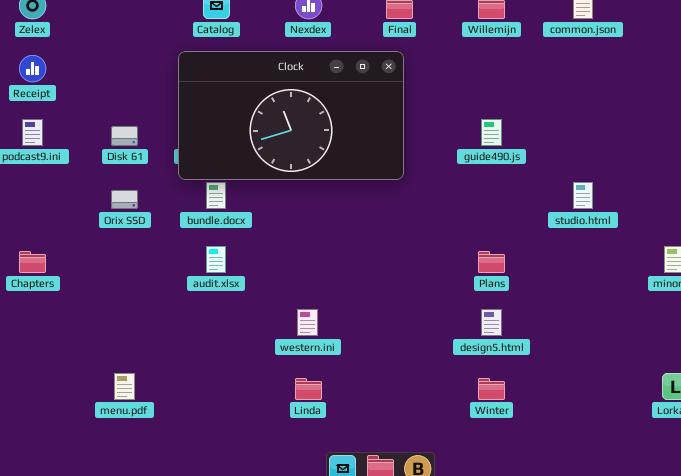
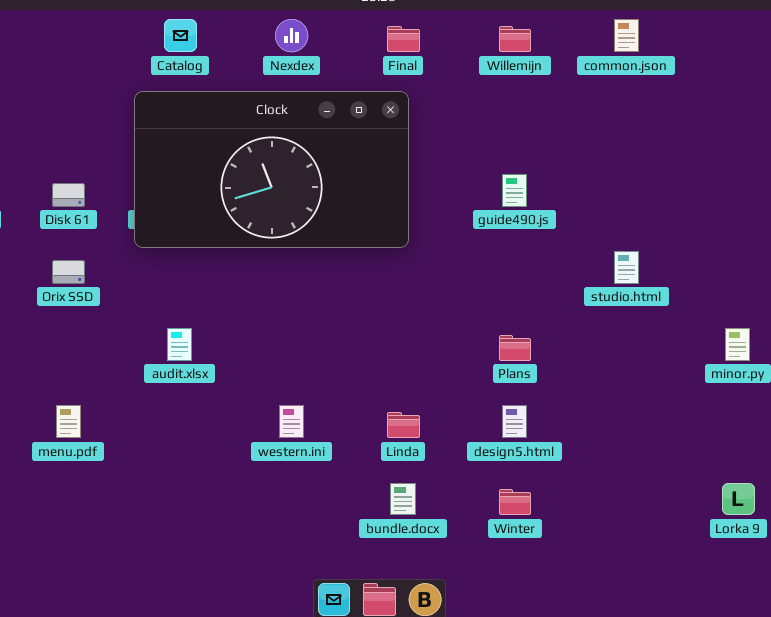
bundle.docx: [206,182,226,209] -> [390,483,416,515], moved
menu.pdf: [114,373,135,400] -> [56,405,81,438], moved
Linda: [295,378,322,400] -> [387,412,420,438], moved

